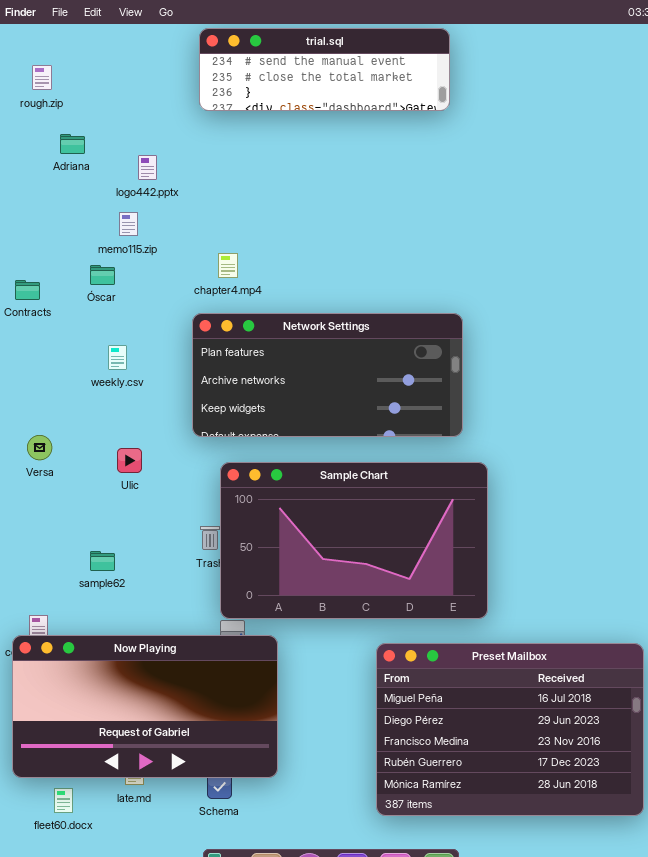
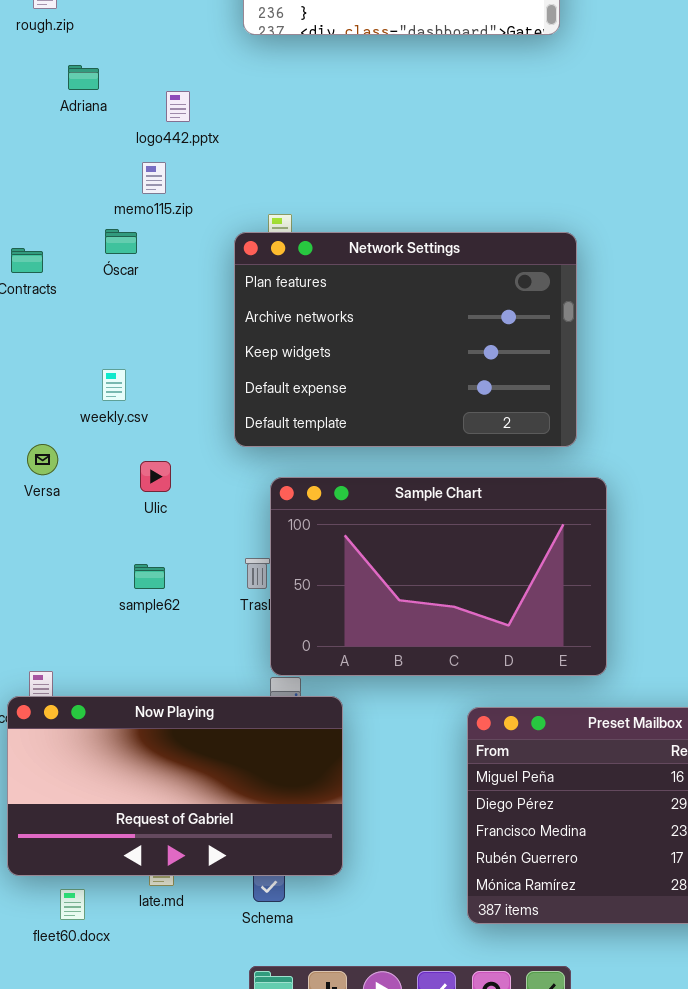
Network Settings: [192,313,463,437] -> [234,232,577,447], resized
weekly.csv: [108,345,127,370] -> [102,369,126,401], moved
sample62: [90,551,115,571] -> [134,564,165,589], moved

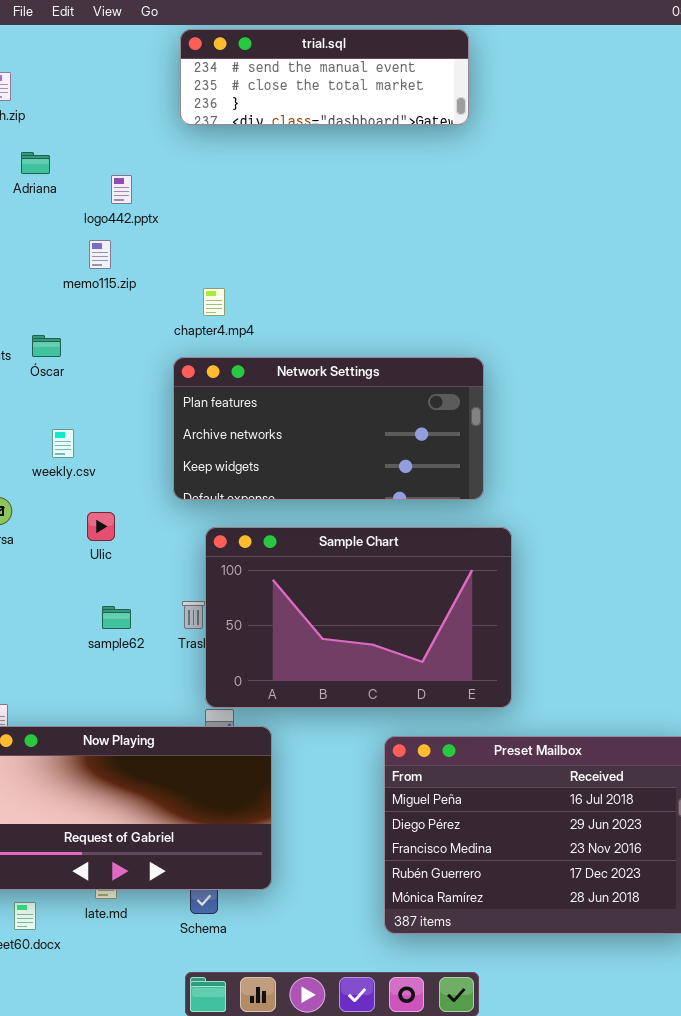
Óscar: [105,229,137,254] -> [32,335,61,357], moved
Network Settings: [234,232,577,447] -> [173,357,484,500], resized
sample62: [134,564,165,589] -> [102,606,131,629], moved

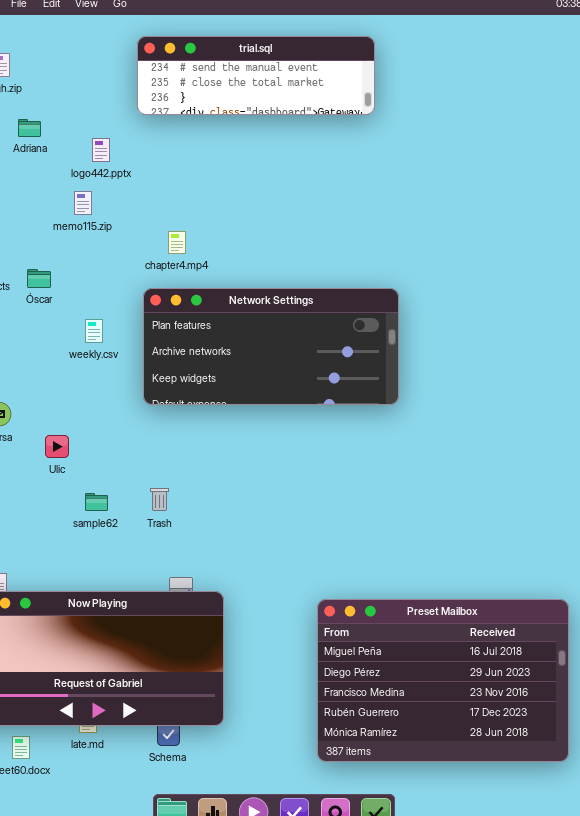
trial.sql: [180,29,469,125] -> [137,36,375,115], moved
weekly.csv: [52,429,74,458] -> [85,319,103,343], moved
Ulic: [87,512,115,541] -> [45,435,69,458], moved
Sample Chart: [205,527,512,708] -> none, closed

